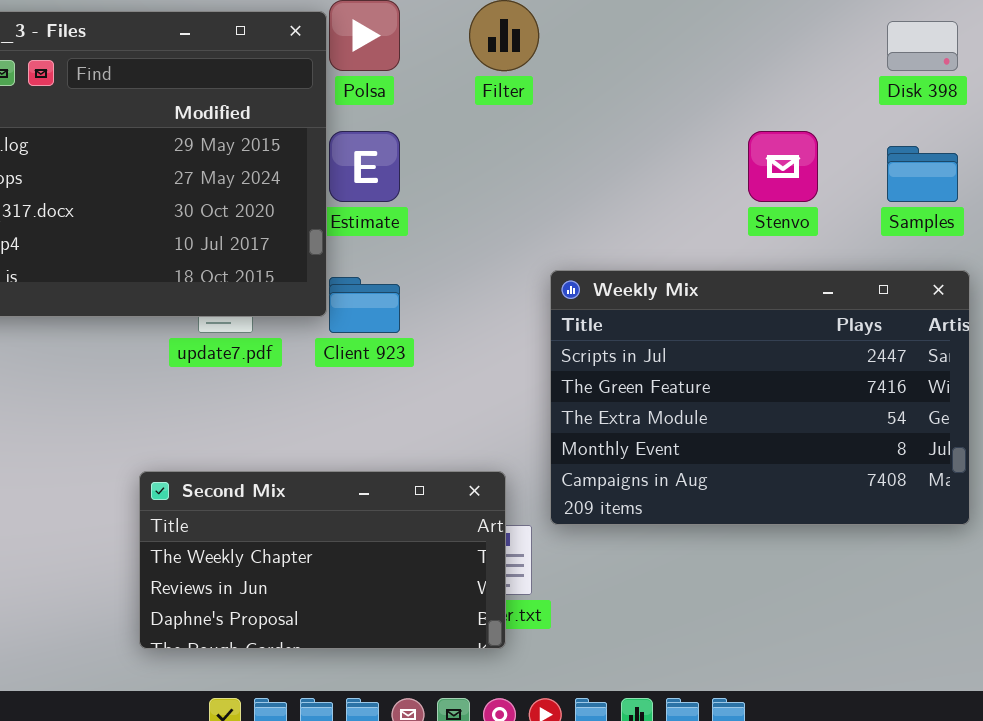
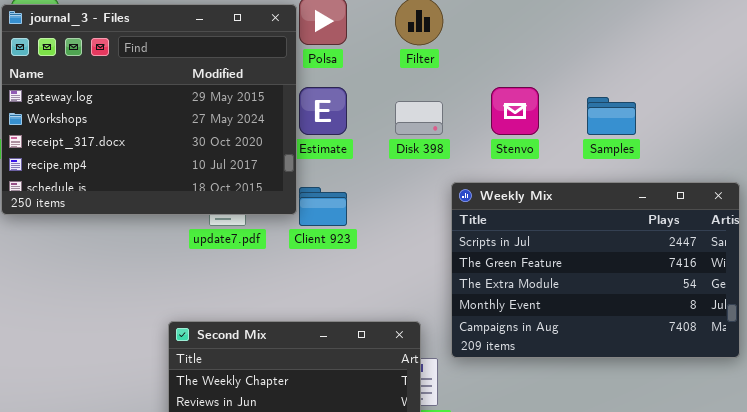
Disk 398: [887,21,958,71] -> [395,101,443,135], moved
Stenvo: [748,131,818,202] -> [491,87,539,135], moved
Samples: [887,146,958,202] -> [587,97,636,135], moved

